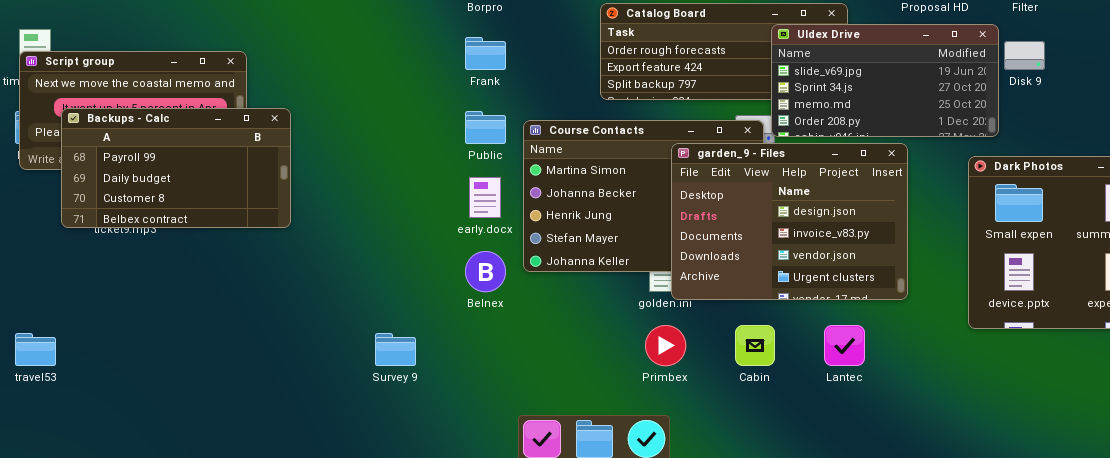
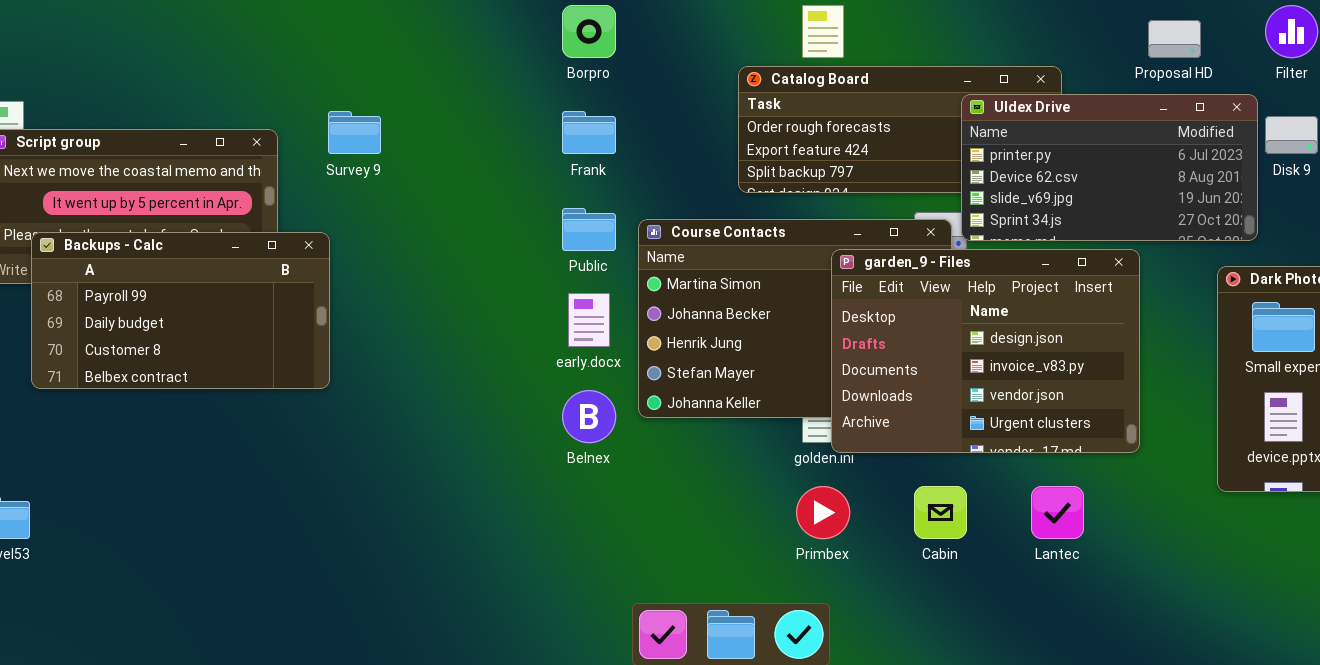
Uldex Drive: [771,24,999,137] -> [961,94,1258,241], scrolled up 2 rows
Backups - Calc: [61,108,291,228] -> [31,232,330,389], moved
Survey 9: [375,333,416,366] -> [328,111,381,154], moved

